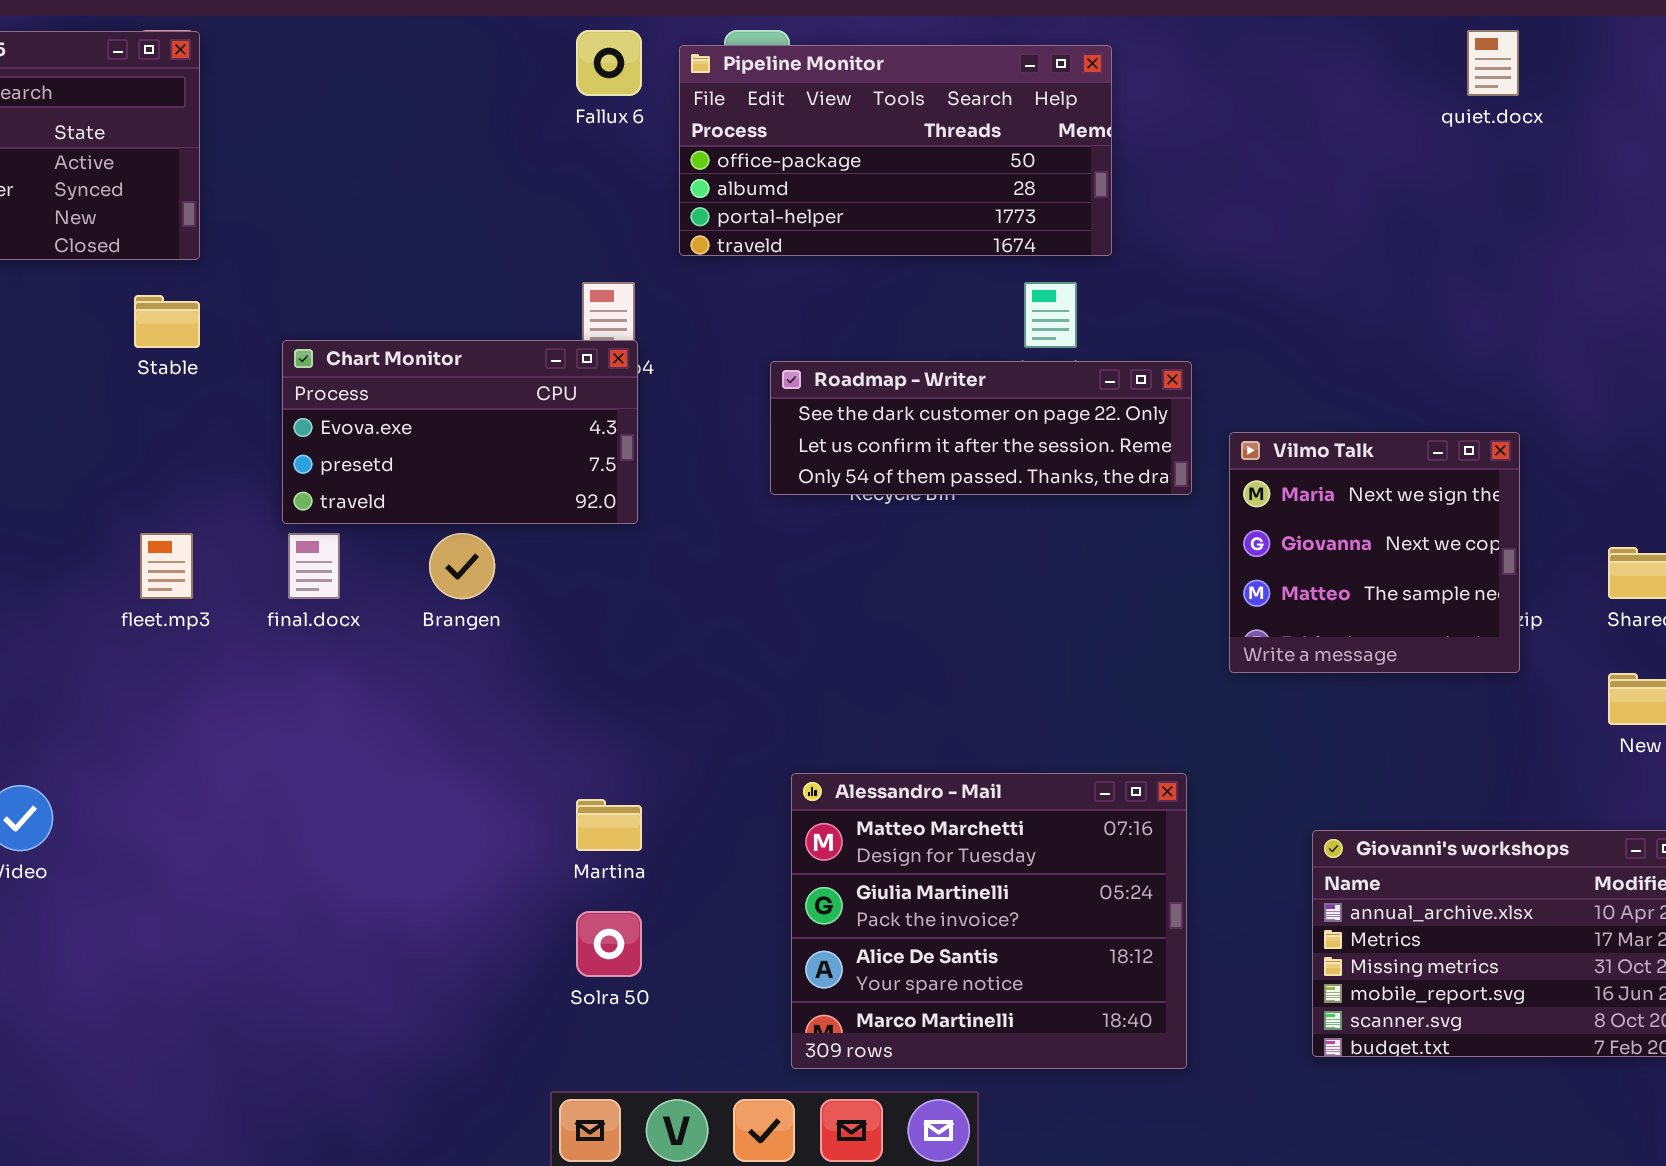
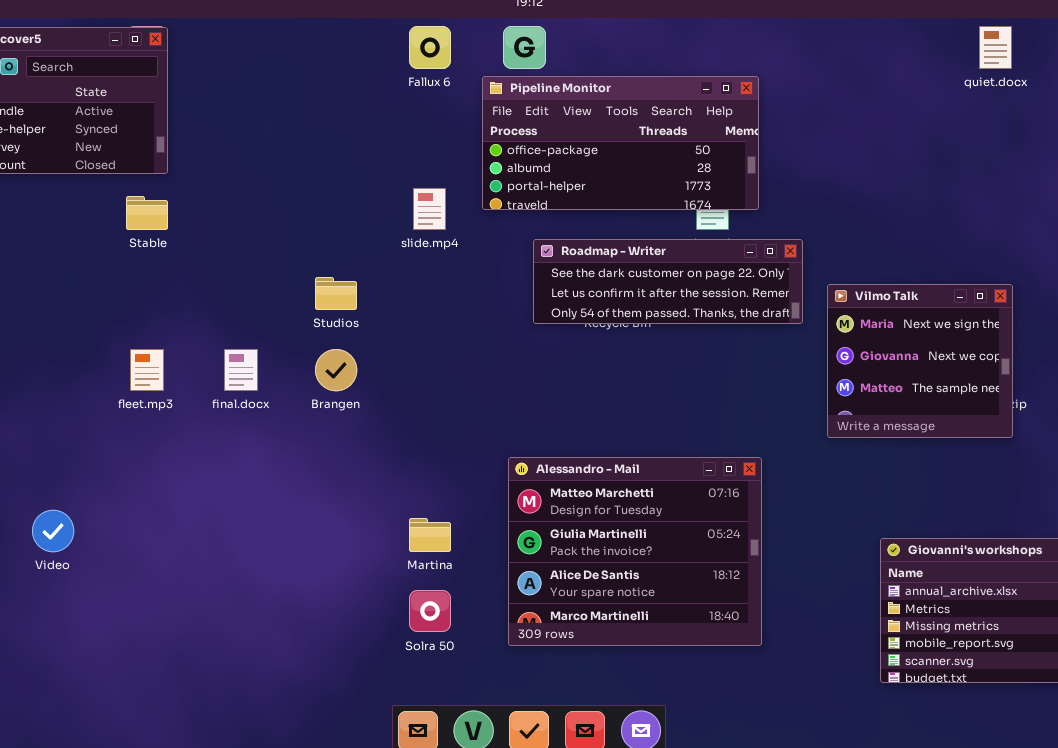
Pipeline Monitor: [679,45,1112,256] -> [482,76,759,210], moved
Chart Monitor: [282,340,638,524] -> none, closed
Alessandro - Mail: [791,773,1187,1069] -> [508,457,762,646], moved

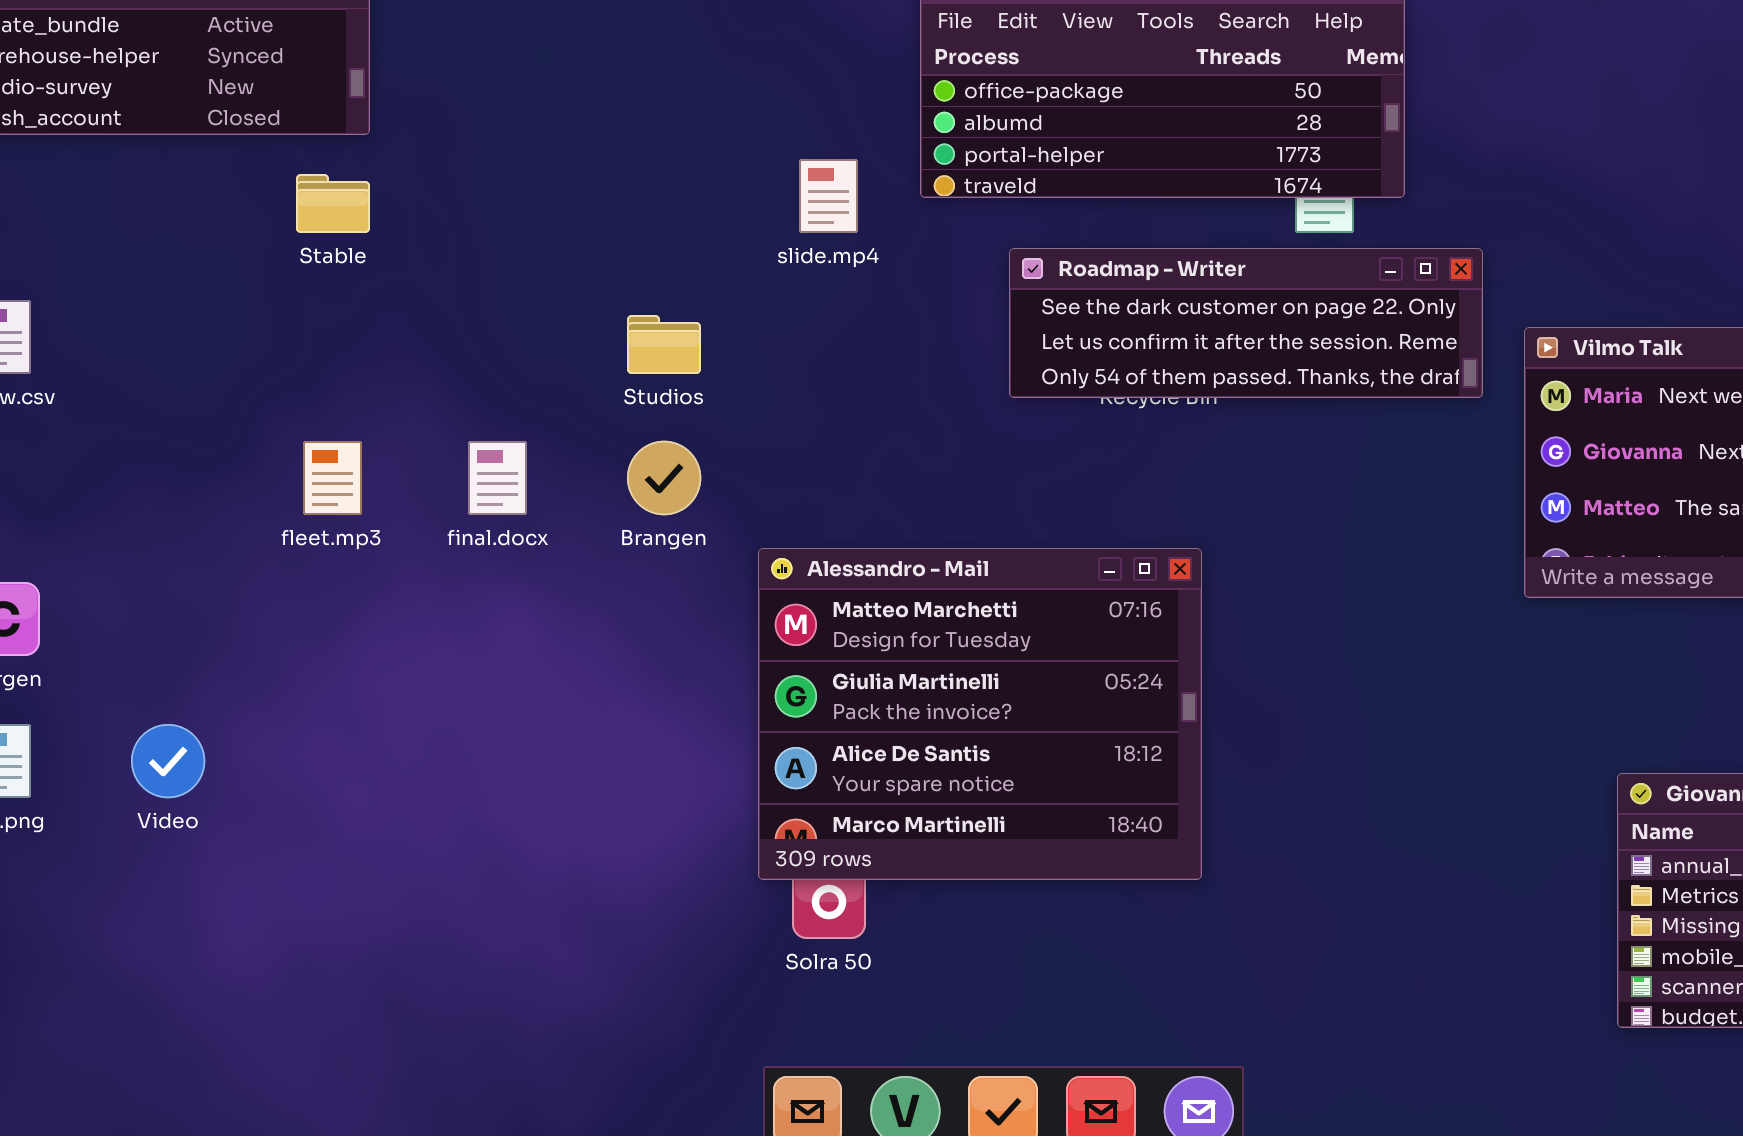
Alessandro - Mail: [508,457,762,646] -> [758,548,1202,880], moved

